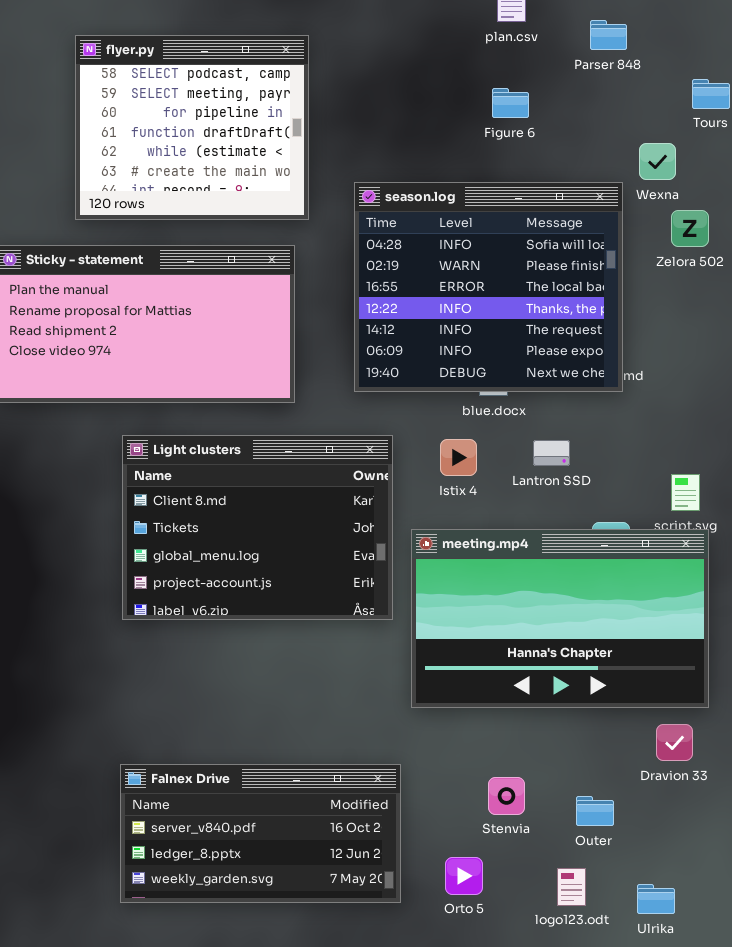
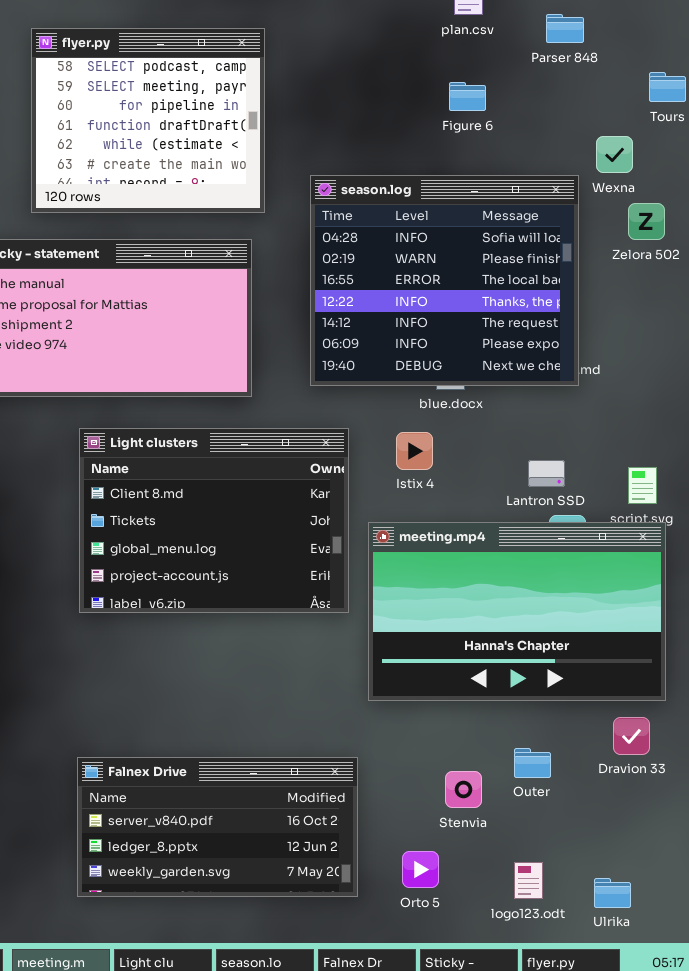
Lantron SSD: [533,440,570,466] -> [528,460,565,487], moved
Outer: [576,796,614,826] -> [514,748,551,778], moved

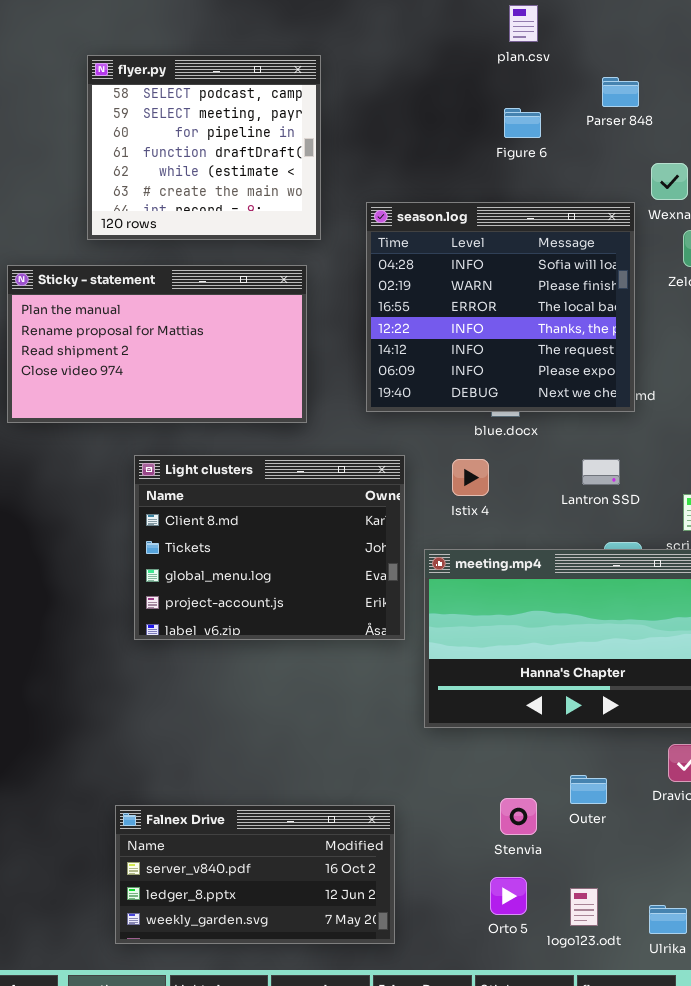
Parser 848: [546,14,584,43] -> [602,77,639,107], moved
Lantron SSD: [528,460,565,487] -> [582,459,620,485], moved
Falnex Drive: [77,757,358,897] -> [115,805,395,944], moved
Orto 5: [402,851,439,888] -> [490,877,527,915], moved

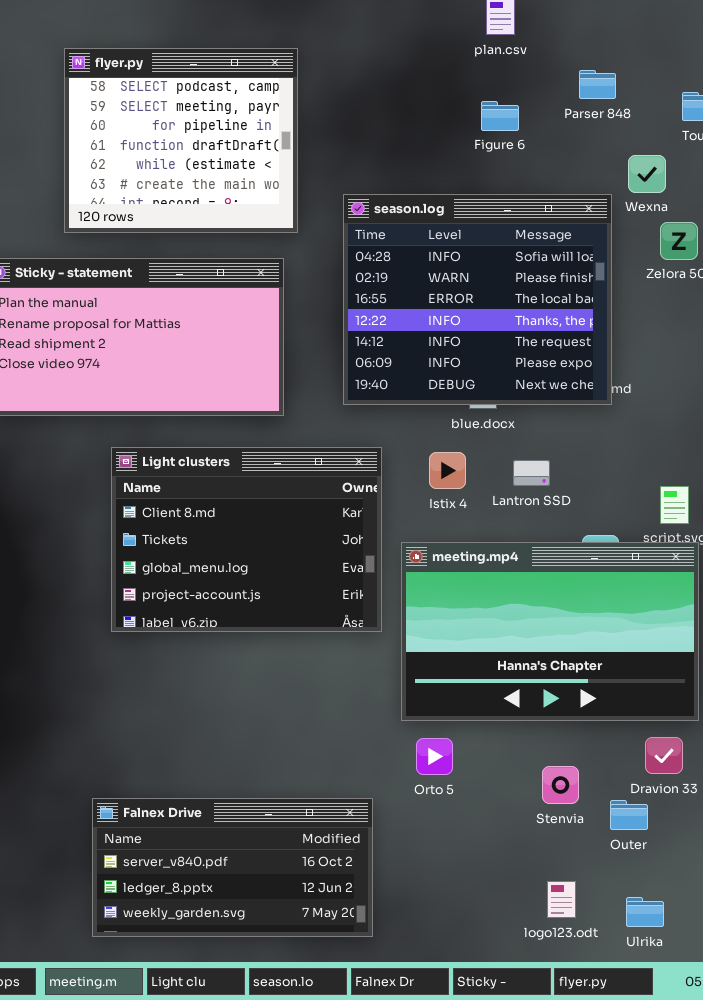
Lantron SSD: [582,459,620,485] -> [513,460,550,486], moved
Outer: [570,775,607,804] -> [610,800,648,830], moved
Stenvia: [500,798,537,835] -> [542,766,579,804], moved
Orto 5: [490,877,527,915] -> [416,738,453,775], moved

